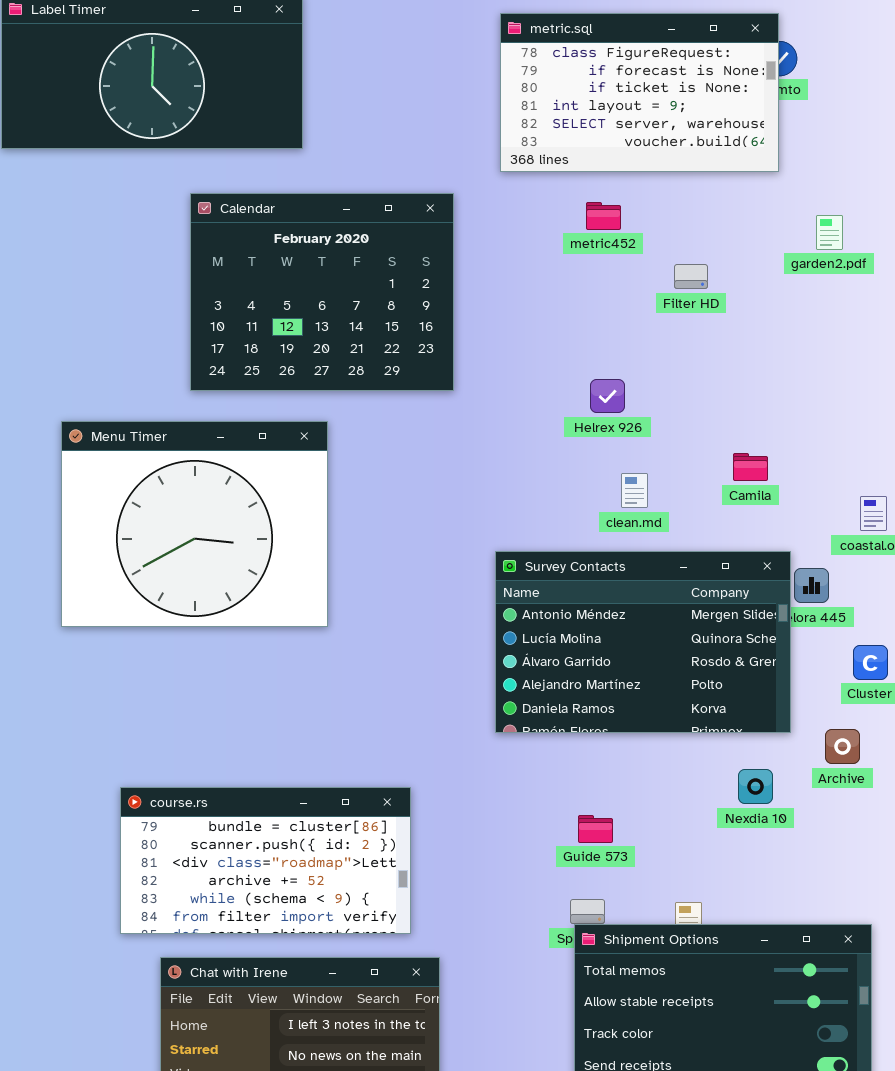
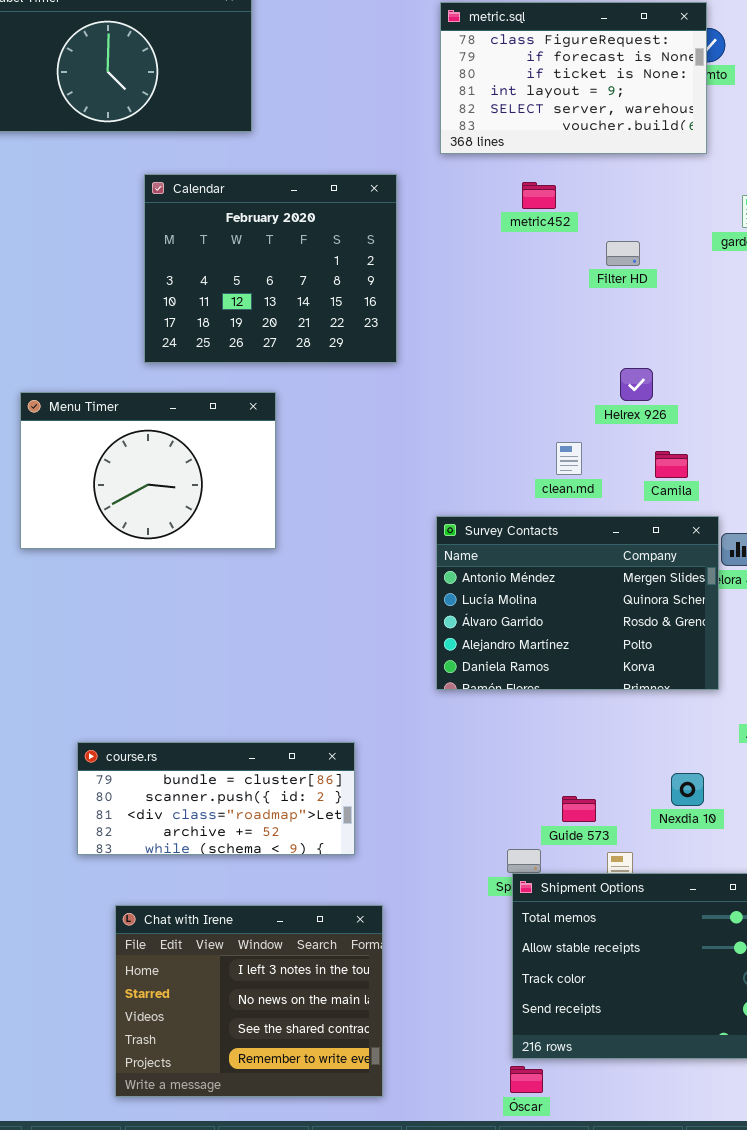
Helrex 926: [590,379,625,413] -> [620,368,653,401], moved
Menu Timer: [61,421,328,627] -> [20,392,276,549], resized
Camila: [733,453,768,481] -> [655,451,688,478], moved
Nexdia 10: [738,769,773,804] -> [671,773,704,806], moved
course.rs: [120,787,411,934] -> [77,742,355,855], resized
Guide 573: [578,815,613,843] -> [562,796,596,822], moved

